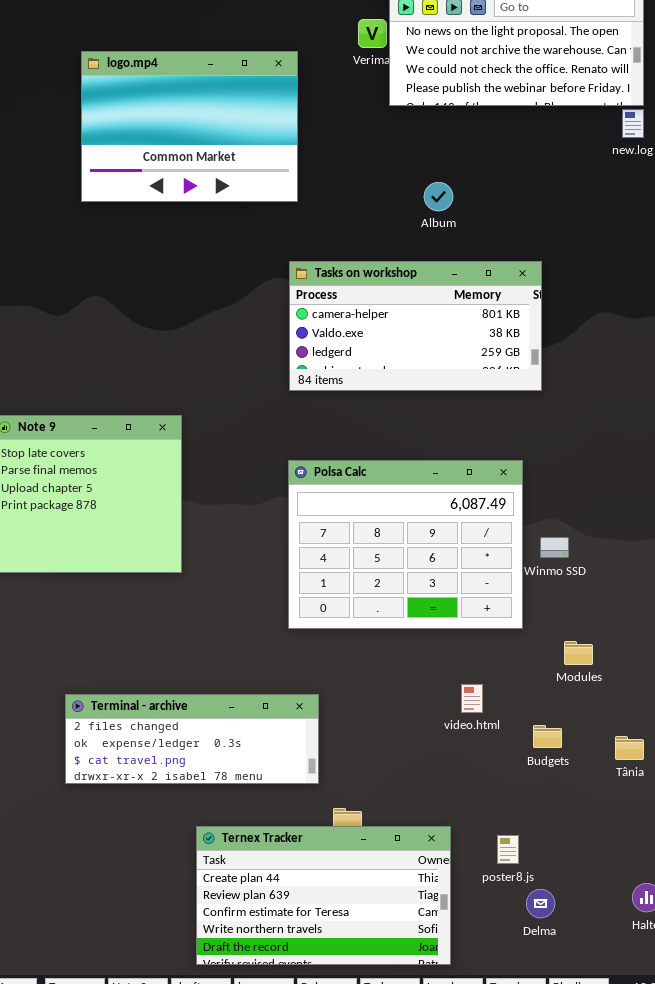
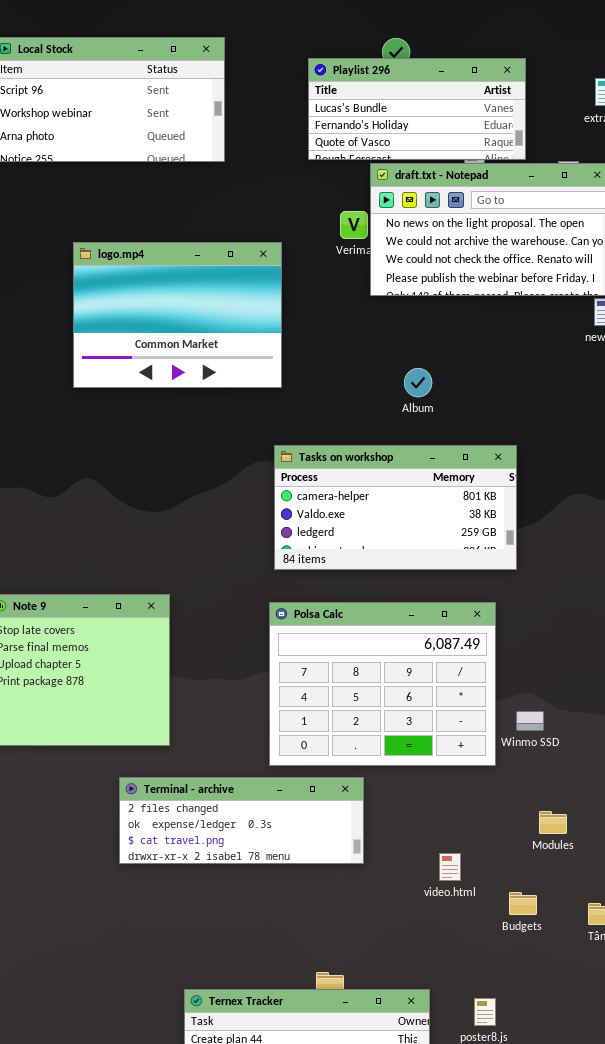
Polsa Calc: [288,460,523,629] -> [269,602,496,766], moved
Terminal - archive: [65,694,319,784] -> [119,777,364,864], moved

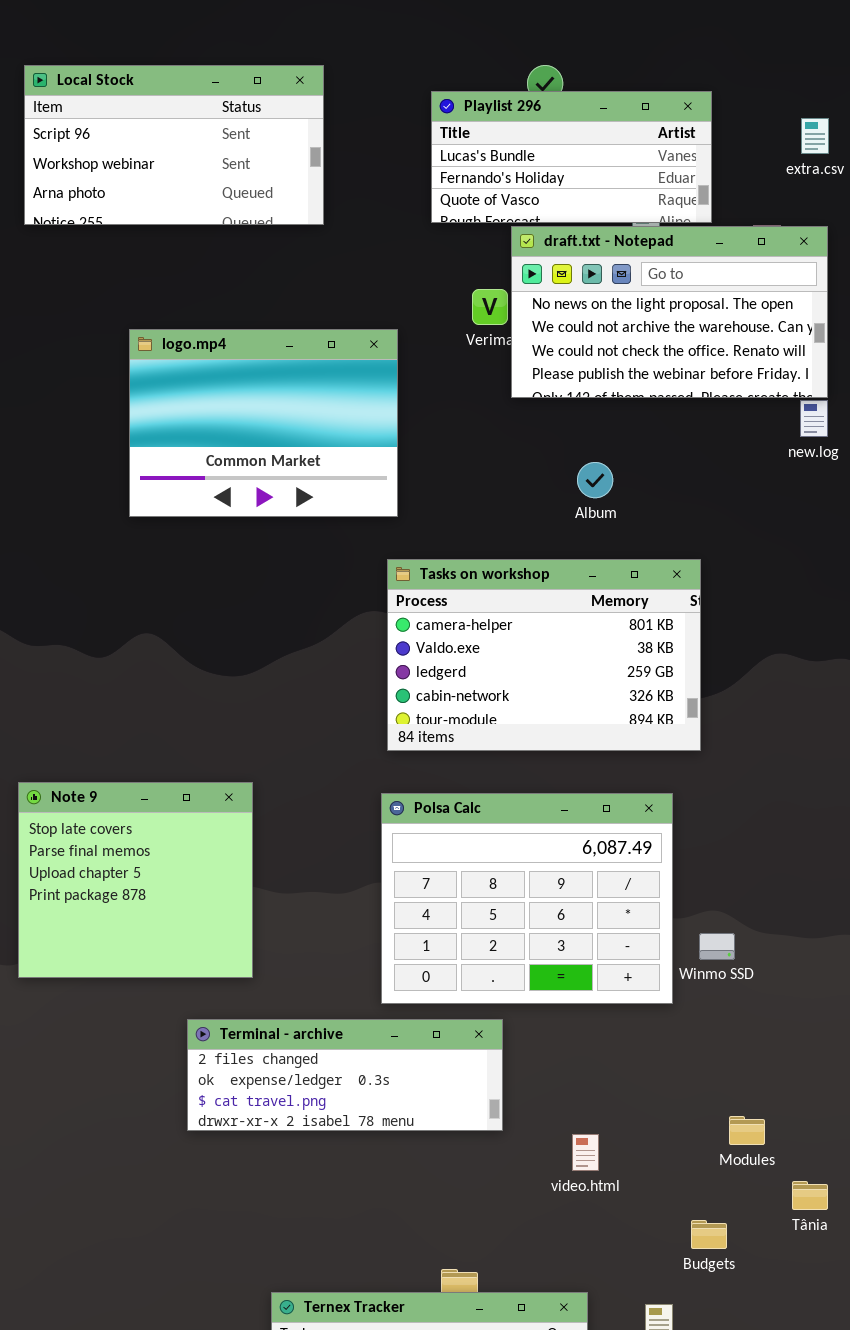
Album: [404,368,432,397] -> [577,462,613,498], moved
Tasks on workshop: [274,445,517,570] -> [387,559,701,751], resized
Modules: [539,811,567,834] -> [729,1116,765,1145], moved
video.html: [439,853,461,881] -> [572,1134,599,1171], moved
Budgets: [509,892,537,915] -> [691,1220,727,1249], moved

